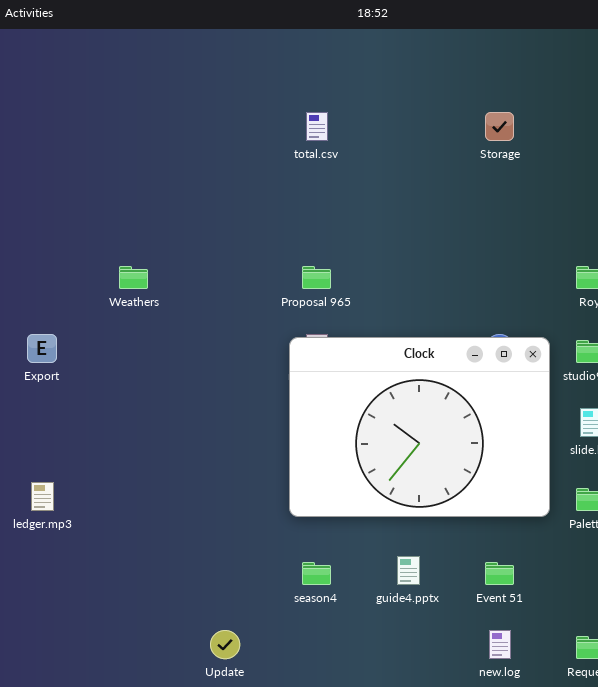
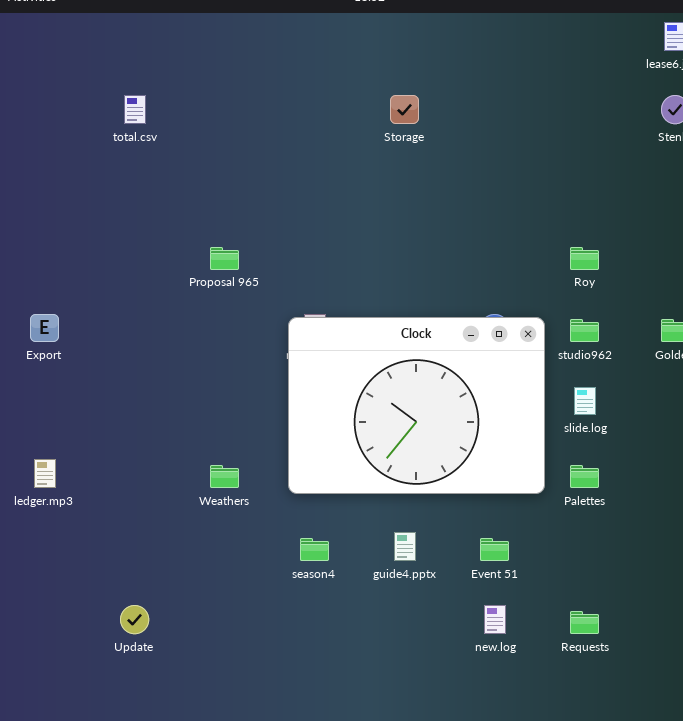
total.csv: [306,112,328,141] -> [124,95,146,124], moved
Storage: [485,112,514,141] -> [390,95,419,124], moved
Weathers: [119,266,148,289] -> [210,465,239,488], moved
Proposal 965: [302,266,331,289] -> [210,247,239,270], moved
Update: [210,630,240,659] -> [120,605,149,634], moved

